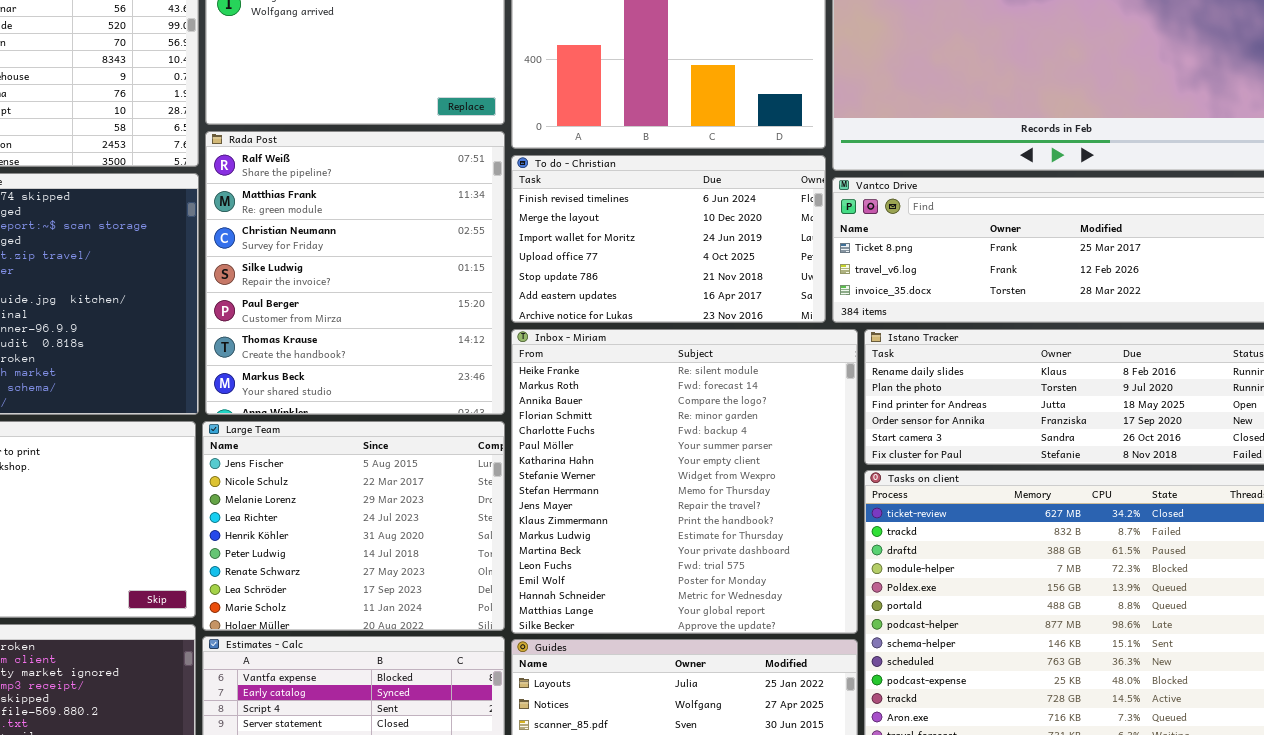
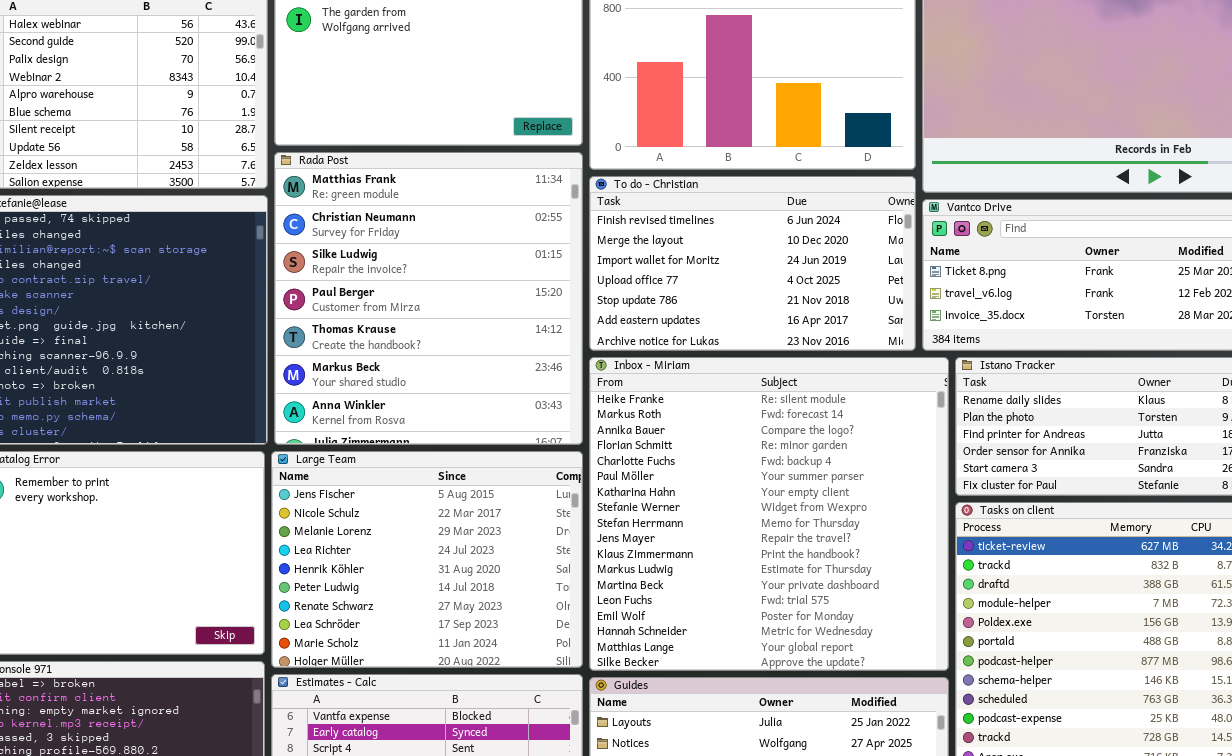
Rada Post: [205,131,505,415] -> [274,152,583,445], scrolled down 1 row

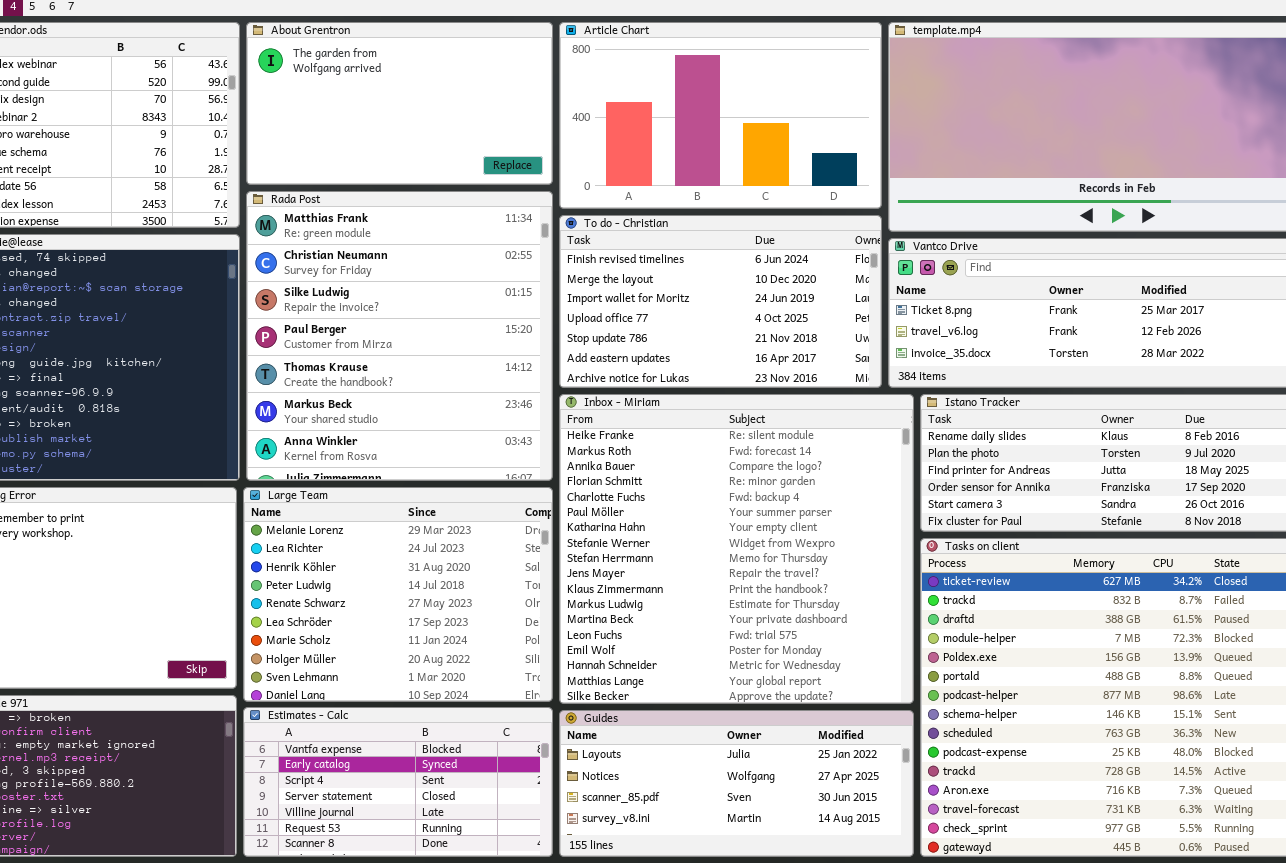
Large Team: [271,451,583,668] -> [243,487,553,702], scrolled down 2 rows

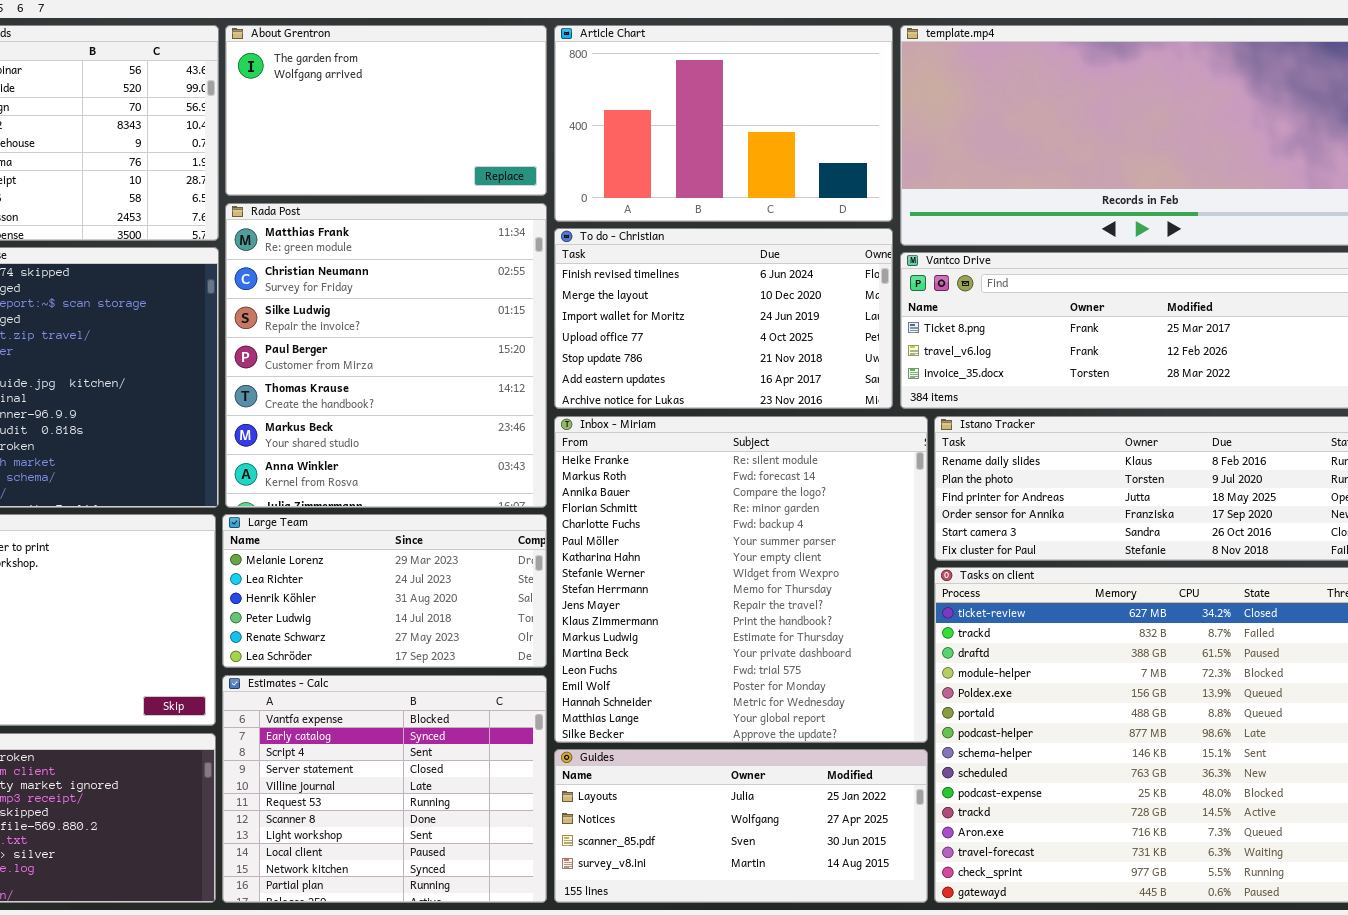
Large Team: [243,487,553,702] -> [222,514,547,668], resized
Estimates - Calc: [243,707,553,857] -> [222,675,547,903], resized

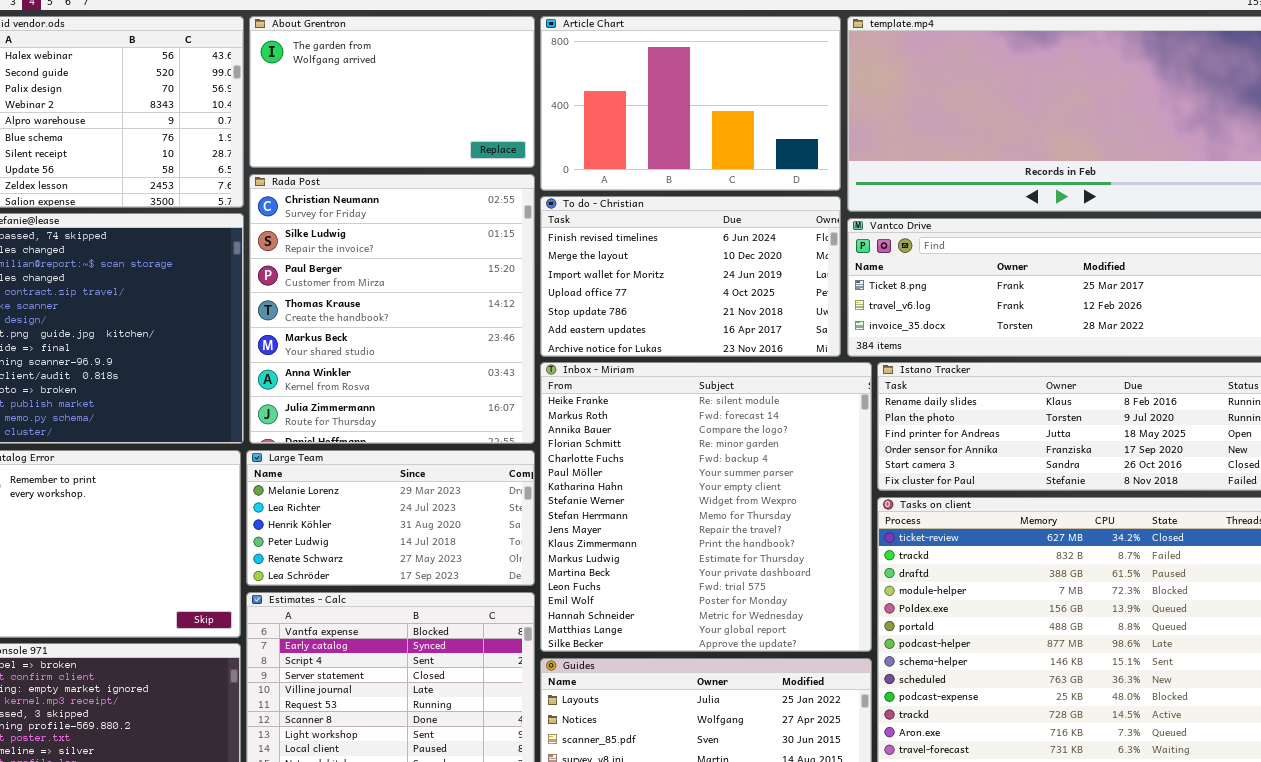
Rada Post: [225,203,547,508] -> [249,174,535,444], scrolled down 1 row

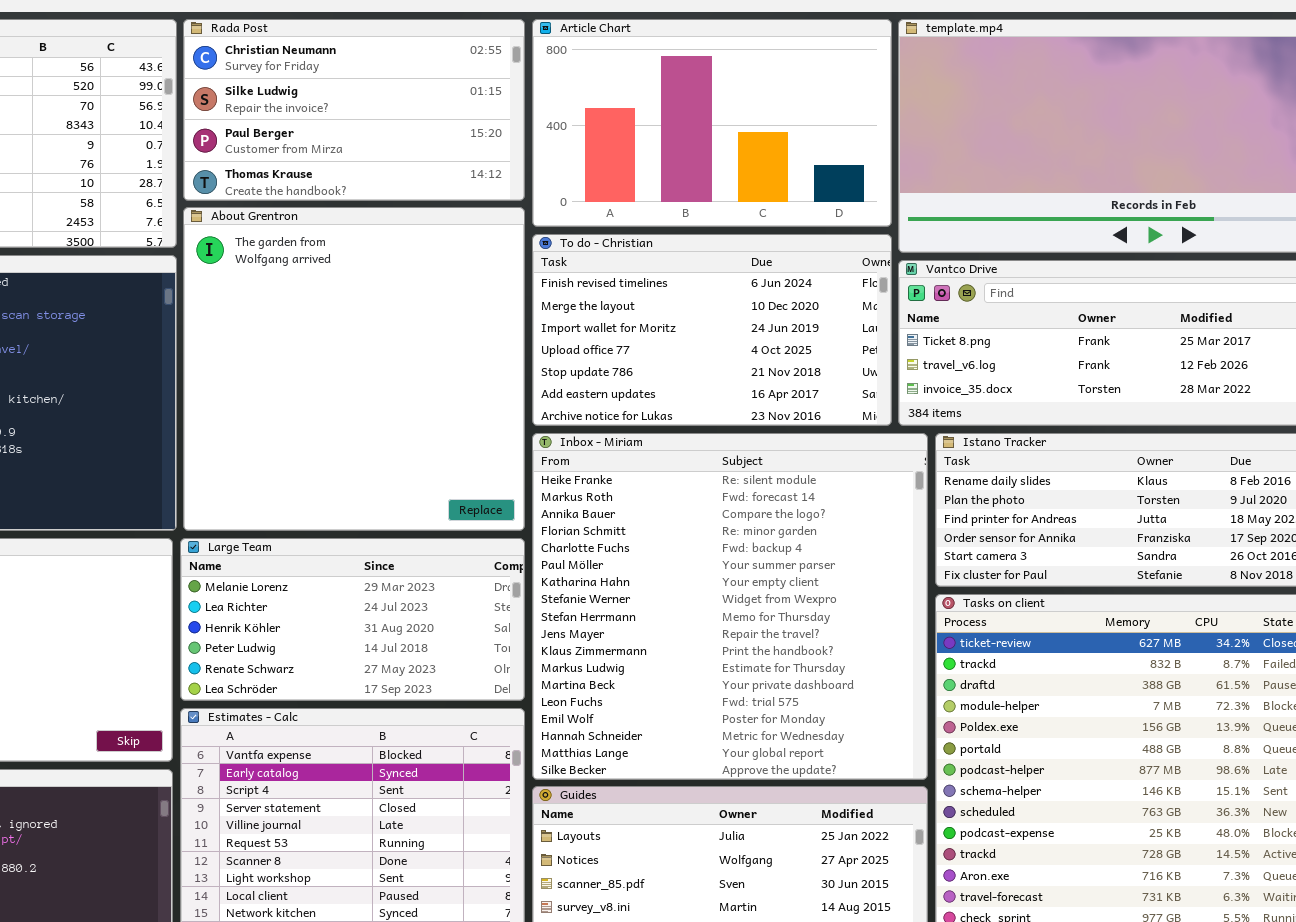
About Grentron: [249,16,535,168] -> [183,207,525,531], moved, resized
Rada Post: [249,174,535,444] -> [183,19,525,201], moved, resized

